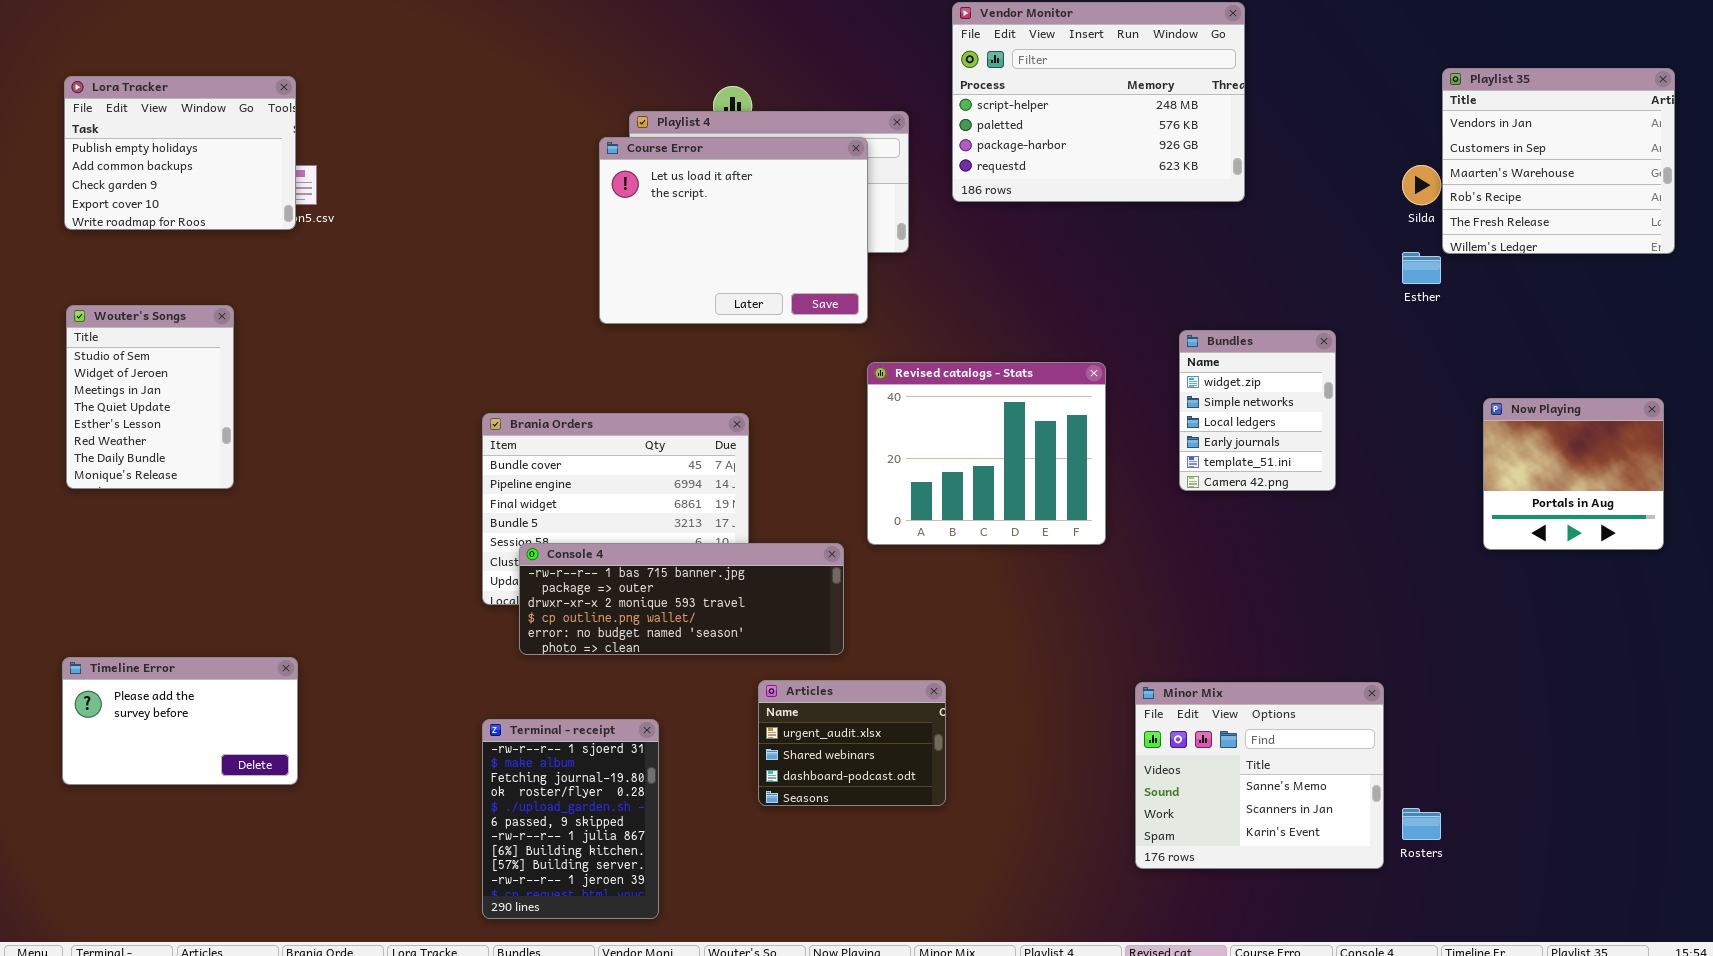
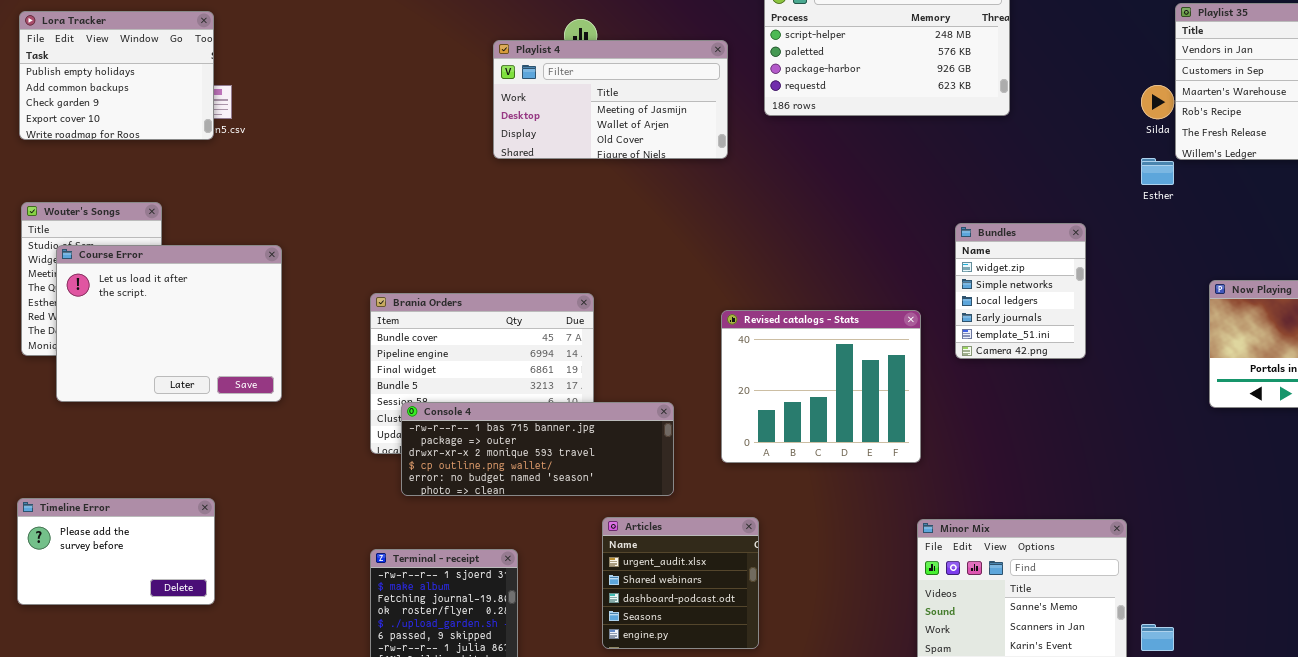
Course Error: [599,137,868,324] -> [56,245,282,402], moved
Revised catalogs - Stats: [867,362,1106,545] -> [721,310,921,463], moved
Articles: [758,680,946,806] -> [602,517,759,649], resized

